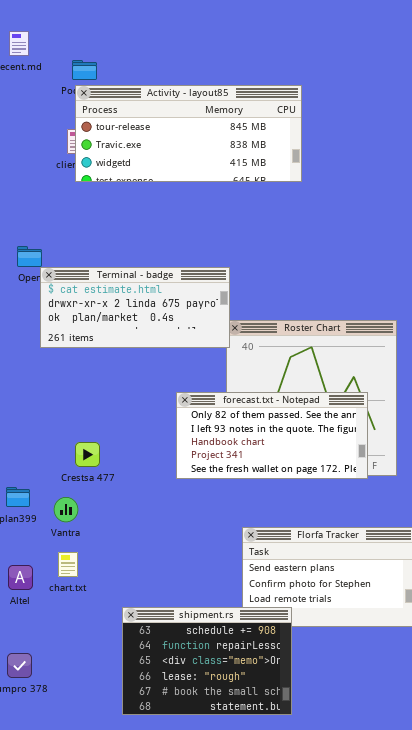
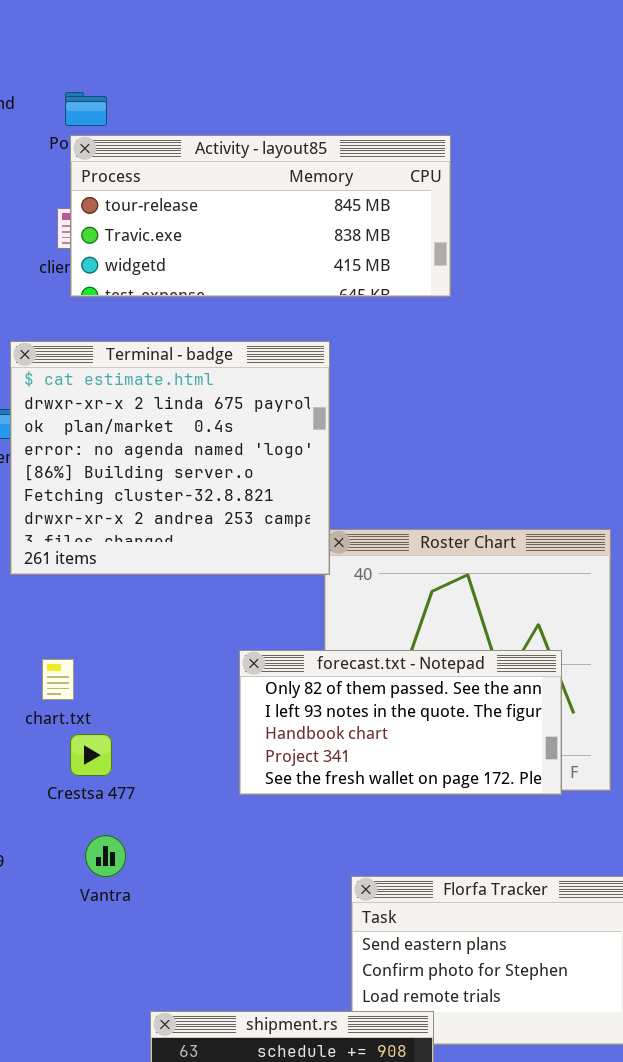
Terminal - badge: [40,267,230,348] -> [10,341,330,575], resized
Vantra: [54,497,78,522] -> [85,835,126,877], moved
chart.txt: [58,552,78,577] -> [42,659,74,700], moved

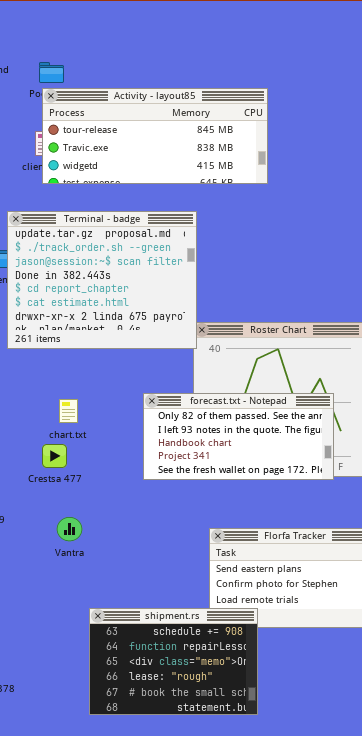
Terminal - badge: [10,341,330,575] -> [7,211,197,349], scrolled up 5 rows
chart.txt: [42,659,74,700] -> [59,399,78,423], moved
Vantra: [85,835,126,877] -> [57,517,82,541], moved

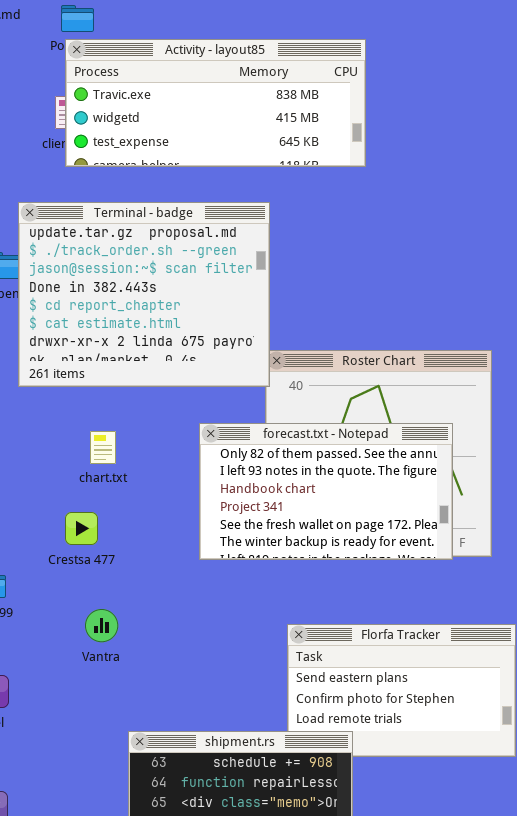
Activity - layout85: [42,88,268,184] -> [65,39,366,167], scrolled down 1 row
forecast.txt - Notepad: [143,393,334,480] -> [199,423,453,560], resized
chart.txt: [59,399,78,423] -> [90,431,116,464], moved

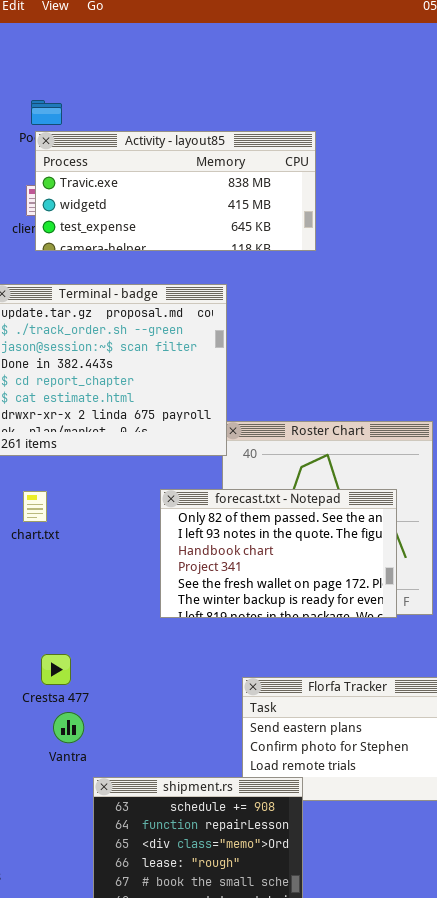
chart.txt: [90,431,116,464] -> [23,491,47,522], moved
Crestsa 477: [65,512,98,545] -> [41,654,71,685], moved
Vantra: [85,609,118,642] -> [53,712,84,743], moved

